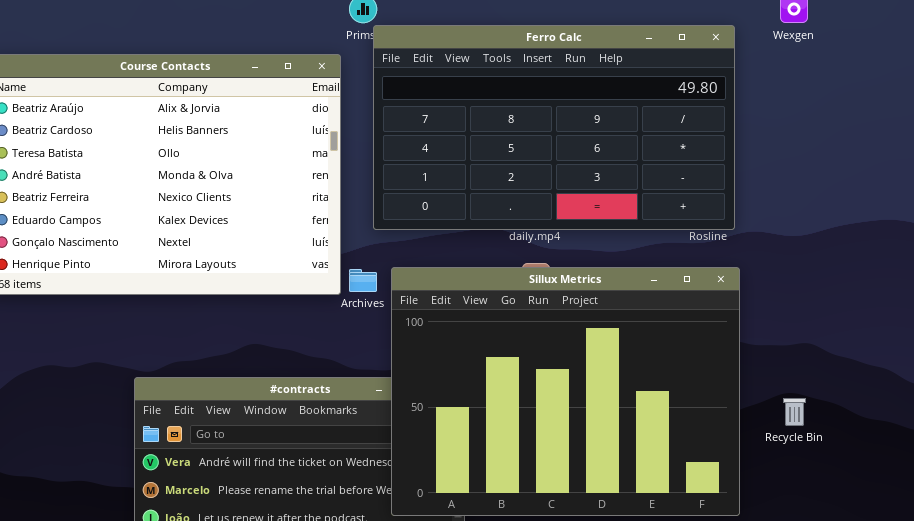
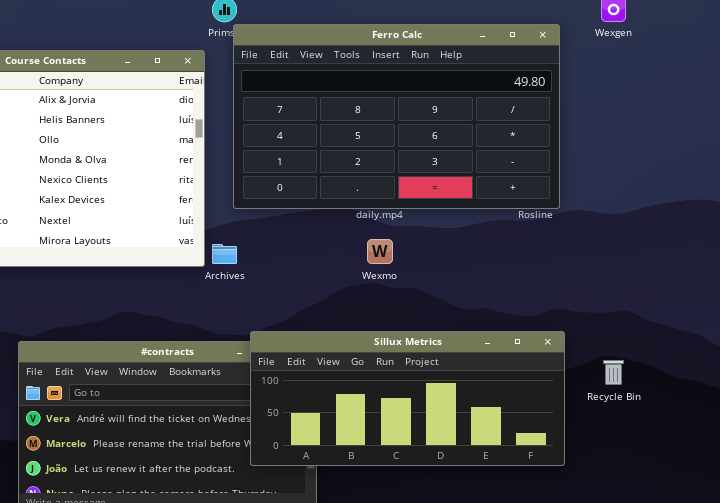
Sillux Metrics: [391,267,740,516] -> [250,331,565,466], resized

